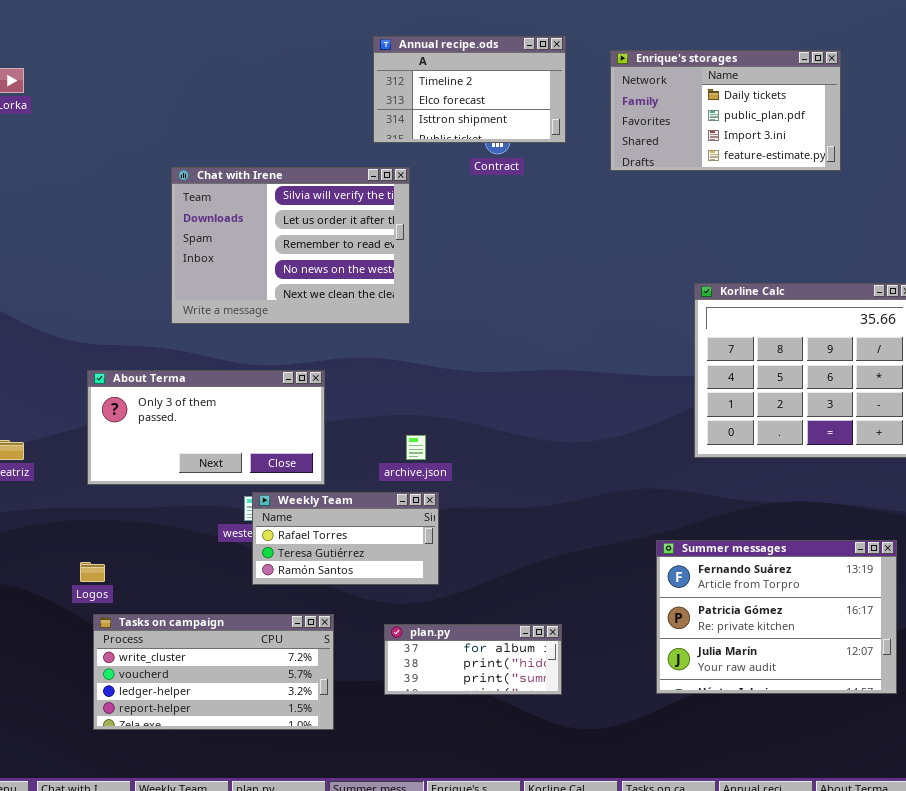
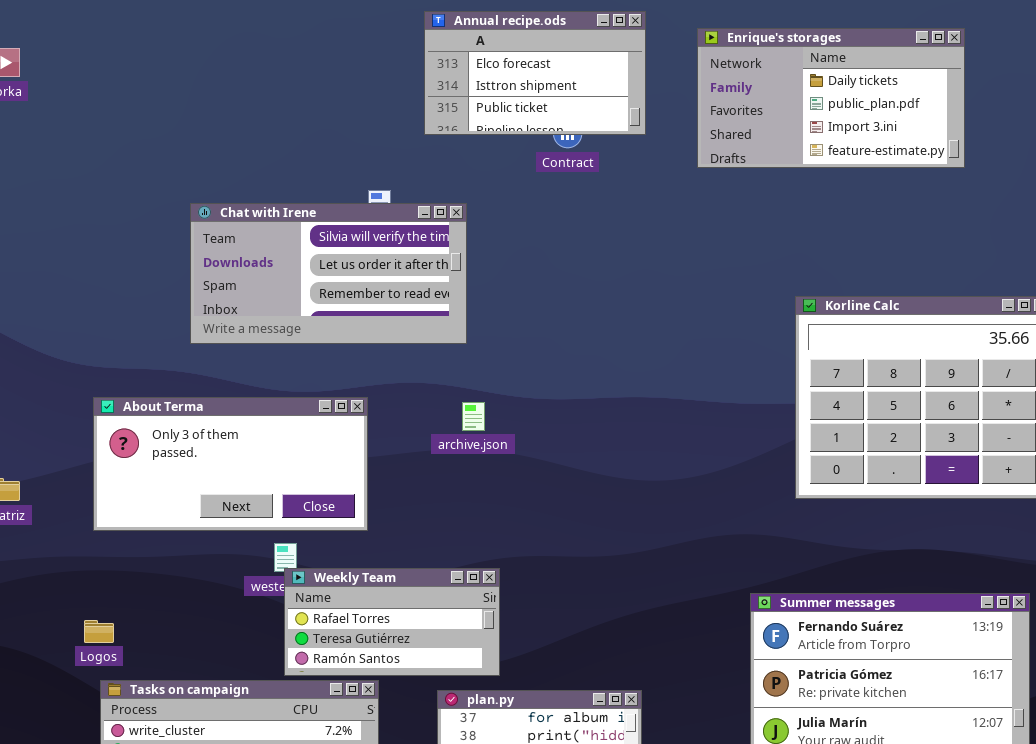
Annual recipe.ods: [373,36,566,143] -> [424,11,646,135], scrolled down 1 row
Chat with Irene: [171,167,410,324] -> [190,203,467,344], resized
archive.json: [406,435,426,460] -> [462,402,485,431], moved
Weekly Team: [252,492,439,585] -> [284,568,500,676], moved

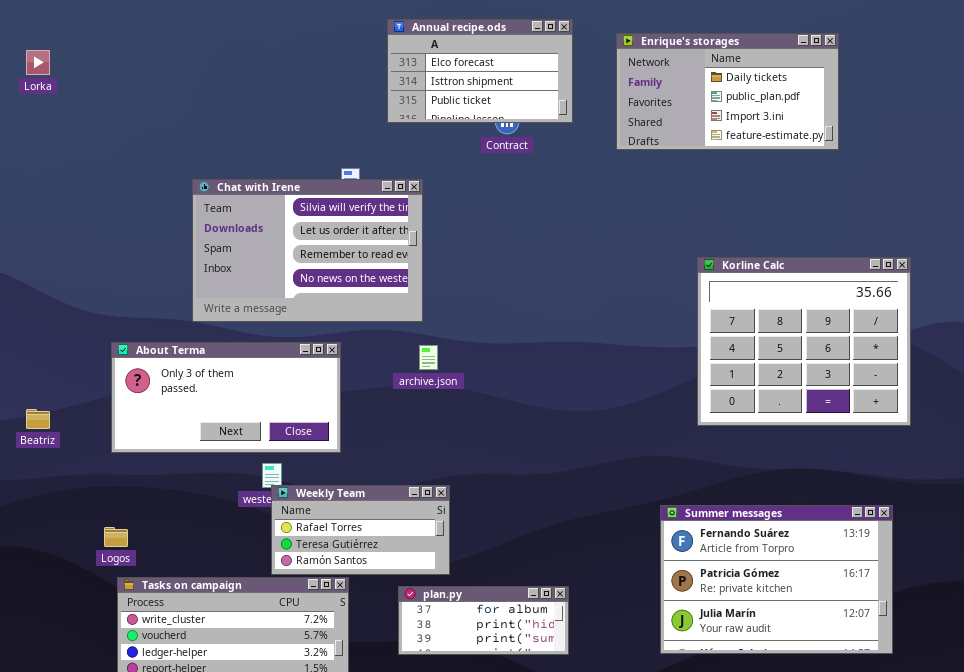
Chat with Irene: [190,203,467,344] -> [192,179,423,322], resized

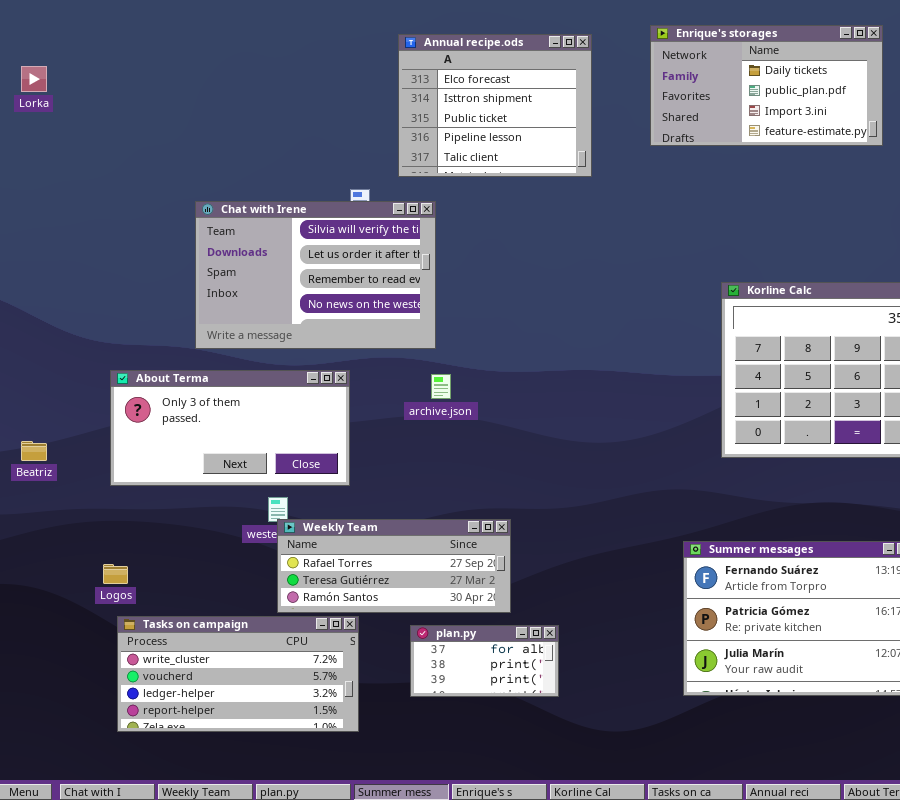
Annual recipe.ods: [387,19,573,123] -> [398,34,592,177], resized
Enrique's storages: [616,33,839,150] -> [650,25,883,146], moved
Weekly Team: [271,485,450,575] -> [277,519,511,613], resized
plan.py: [398,586,569,655] -> [410,625,559,697], resized

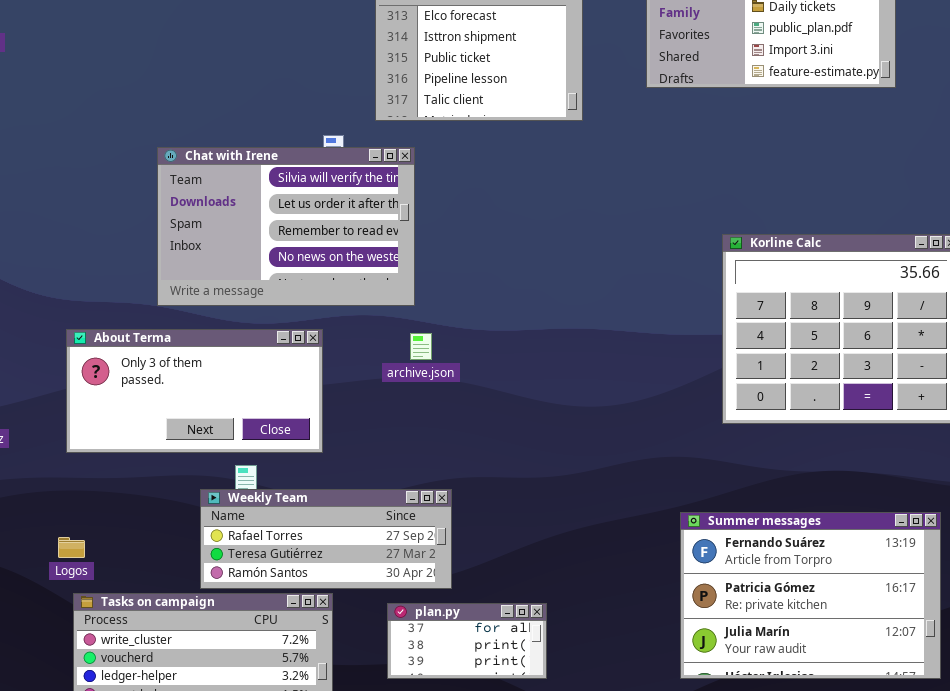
Weekly Team: [277,519,511,613] -> [200,489,452,589], moved

